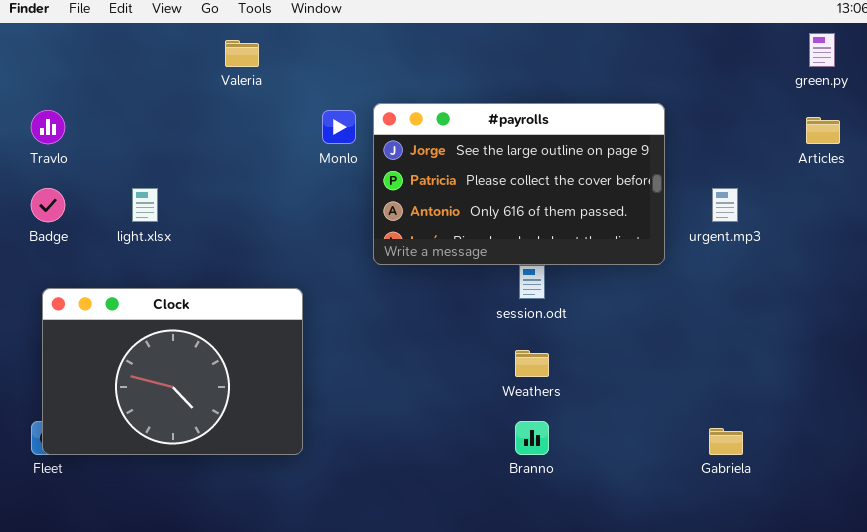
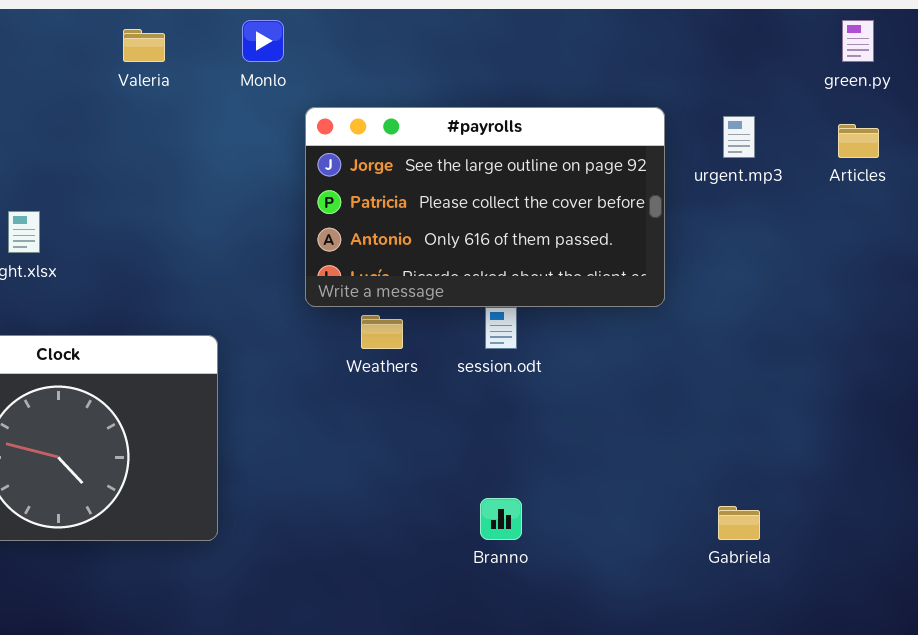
Monlo: [322,110,356,144] -> [242,20,284,62], moved
urgent.mp3: [712,188,738,222] -> [723,116,755,158], moved
Weathers: [515,350,549,377] -> [361,315,403,349], moved

